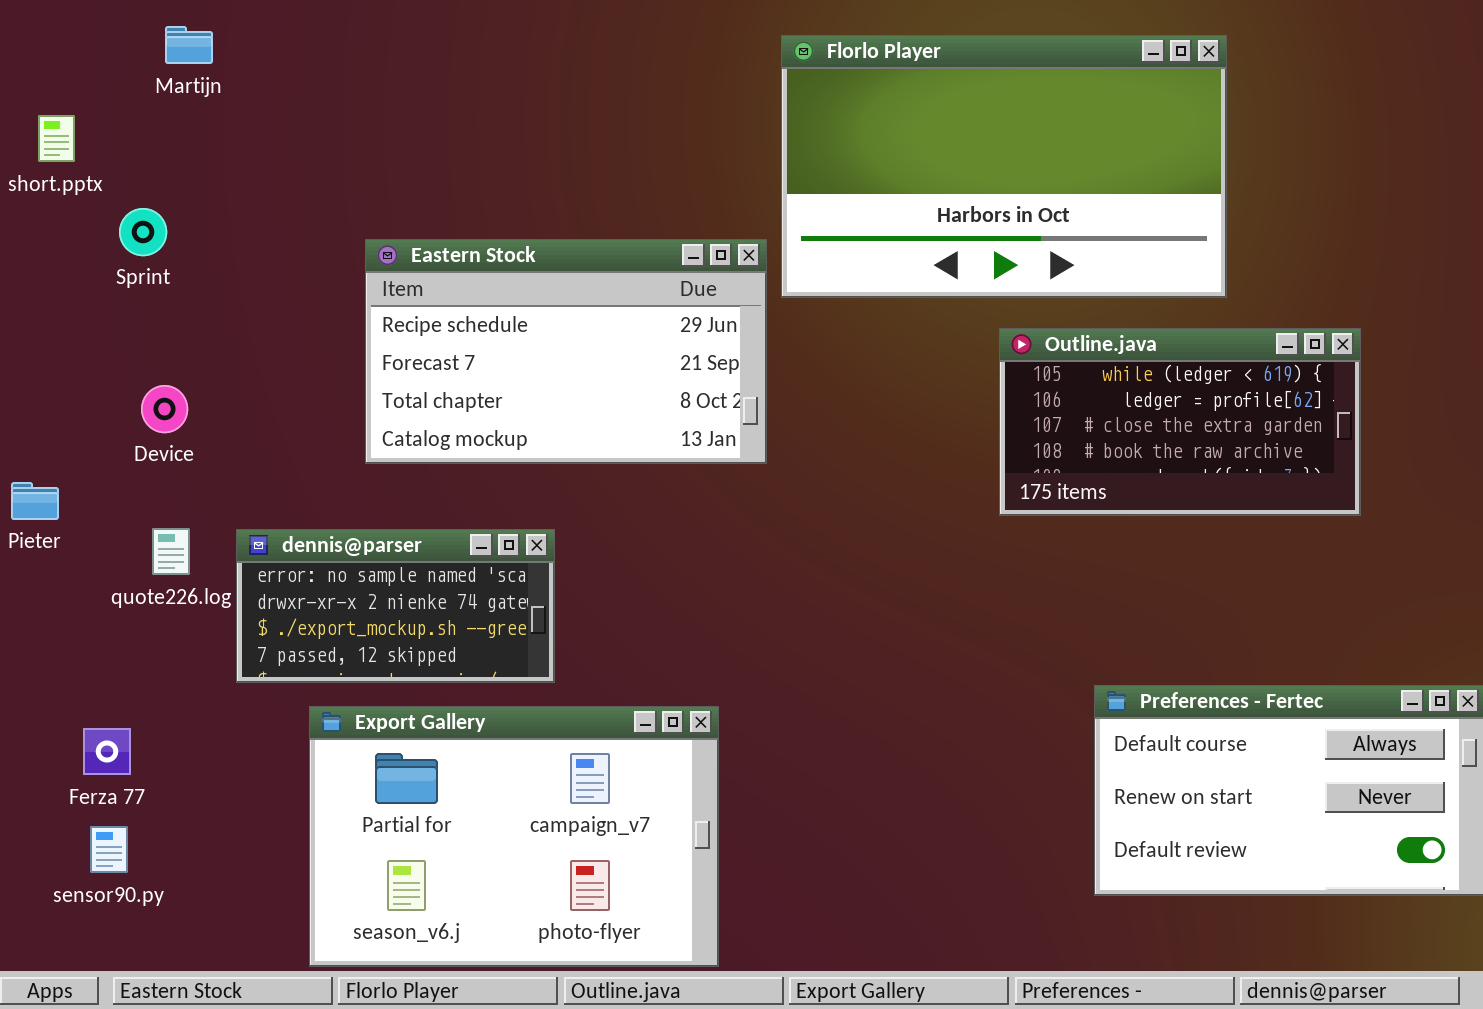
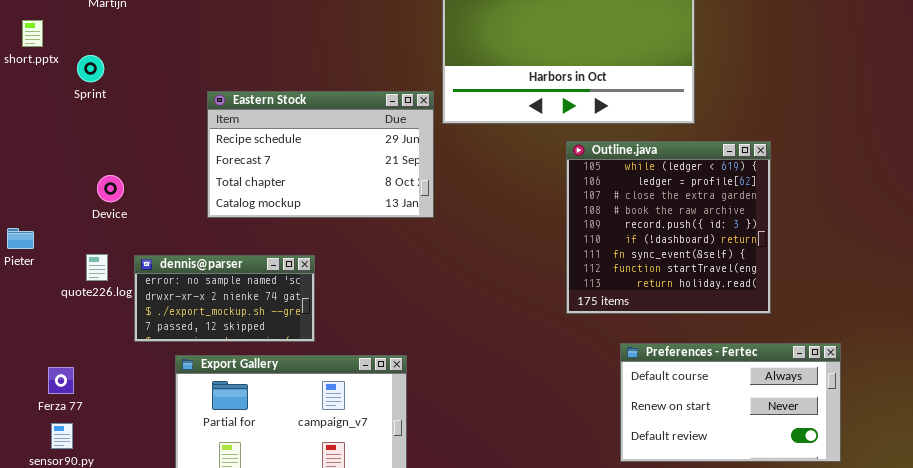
Sprint: [119,208,167,256] -> [77,55,104,82], moved
Outline.java: [999,328,1361,516] -> [566,141,771,314], resized
Device: [141,385,188,433] -> [97,175,124,202], moved

